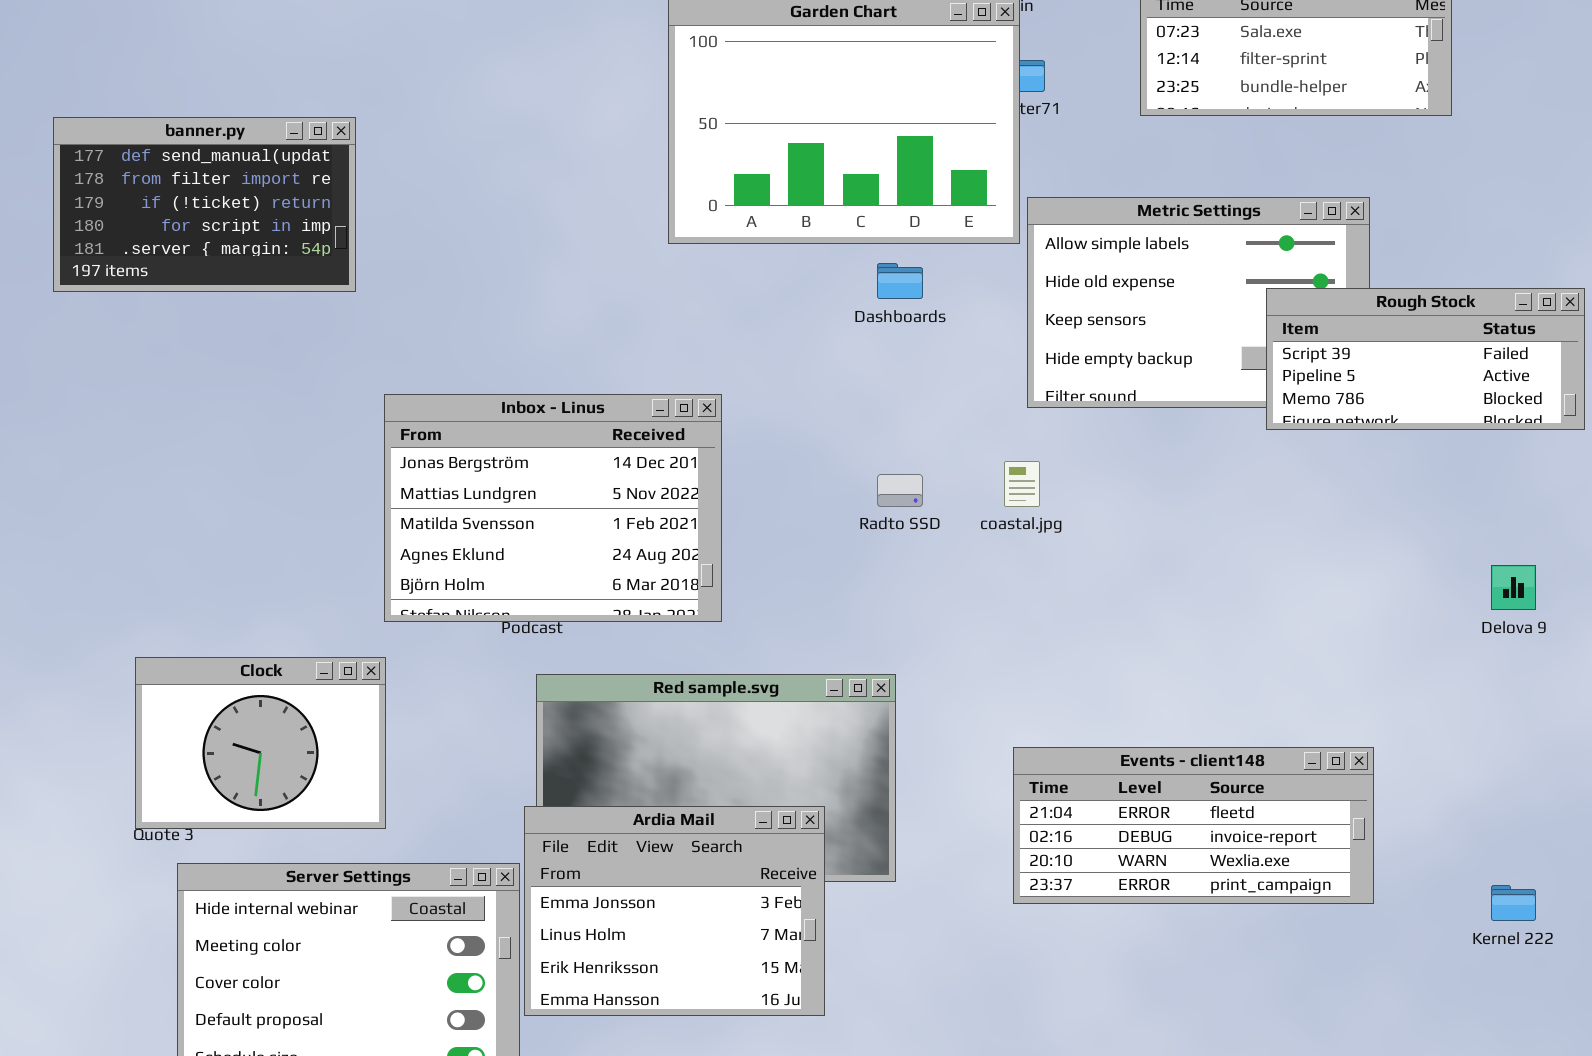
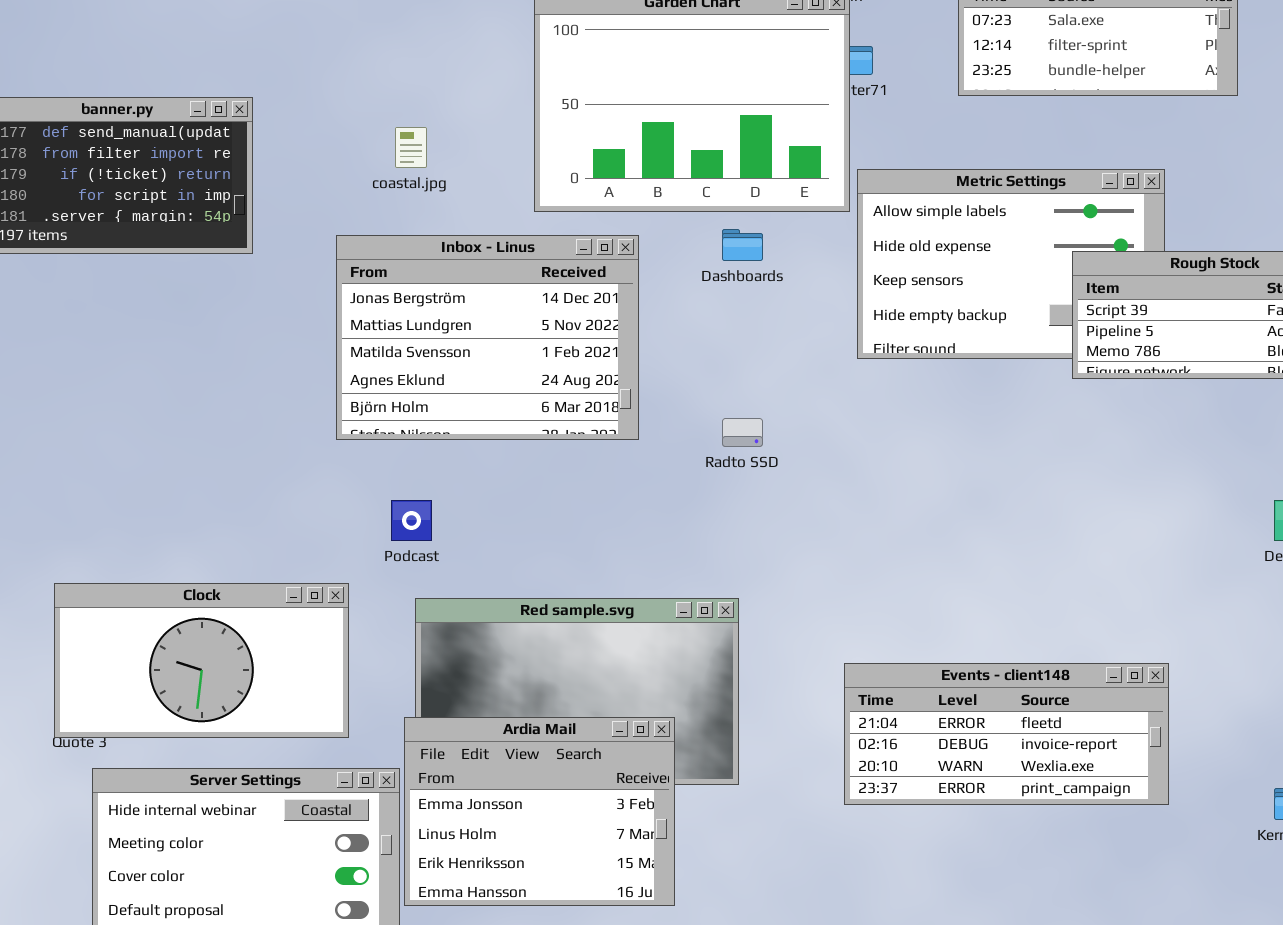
Inbox - Linus: [384,394,722,622] -> [336,235,639,440], moved
coastal.jpg: [1004,461,1040,507] -> [395,127,427,168], moved
Clock: [135,657,386,829] -> [54,583,349,738], resized

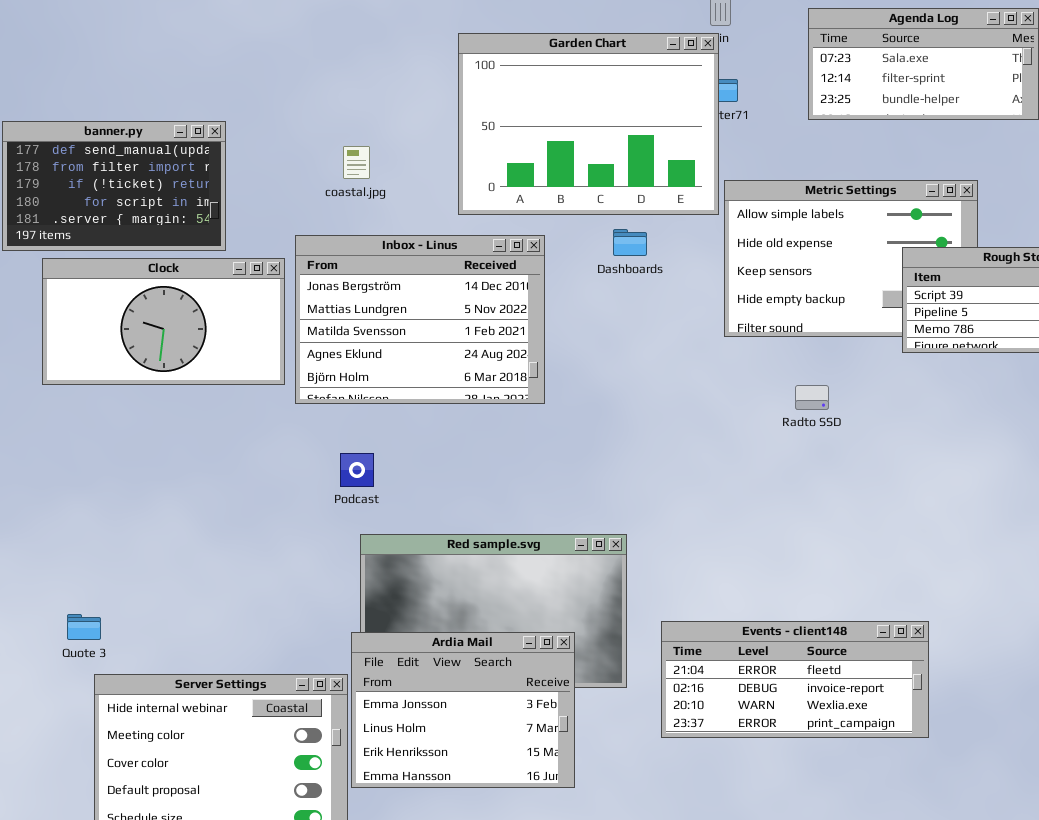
Radto SSD: [722,418,763,447] -> [795,385,829,410], moved
Clock: [54,583,349,738] -> [42,258,285,385], moved
Events - client148: [844,663,1169,805] -> [661,621,929,738], moved

